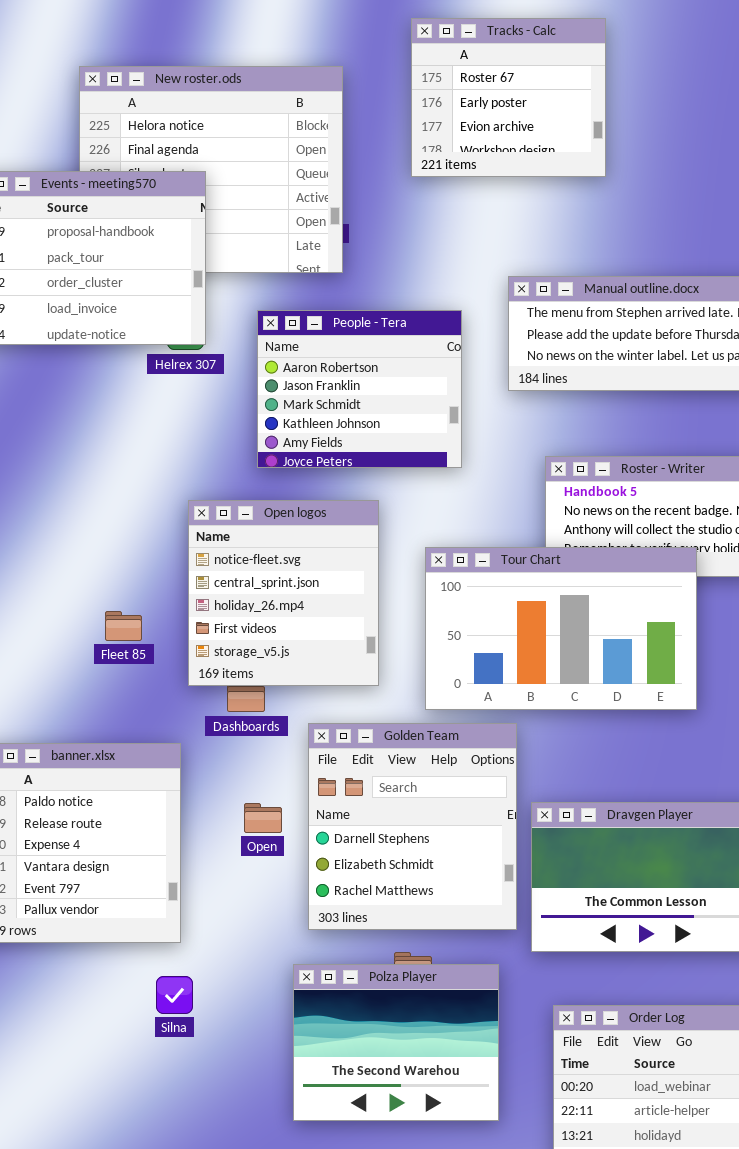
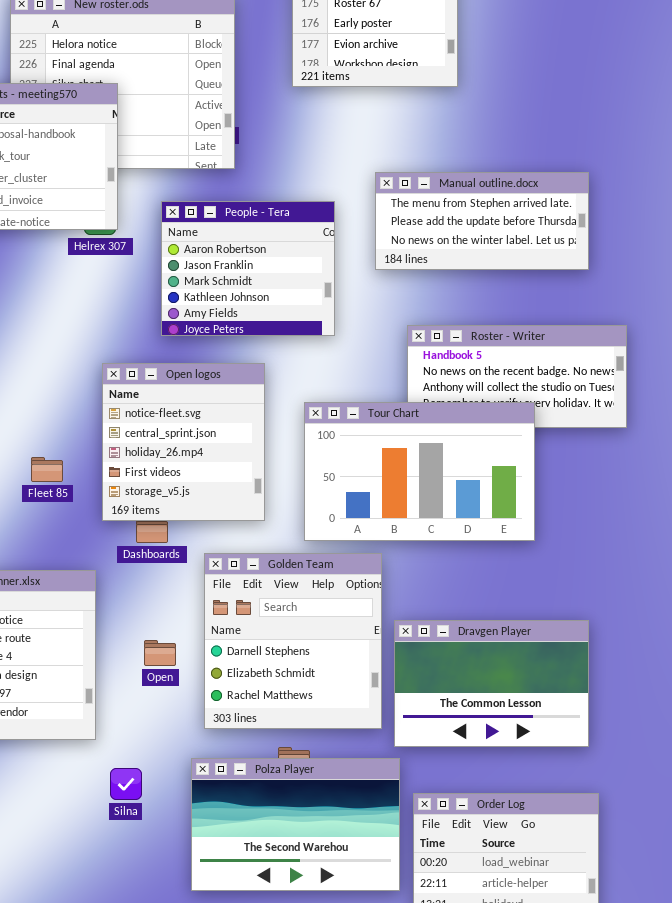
Open: [244,803,282,833] -> [144,640,176,666], moved
Polza Player: [293,964,499,1121] -> [191,758,400,891], resized
Silna: [156,976,193,1014] -> [110,768,142,800], moved

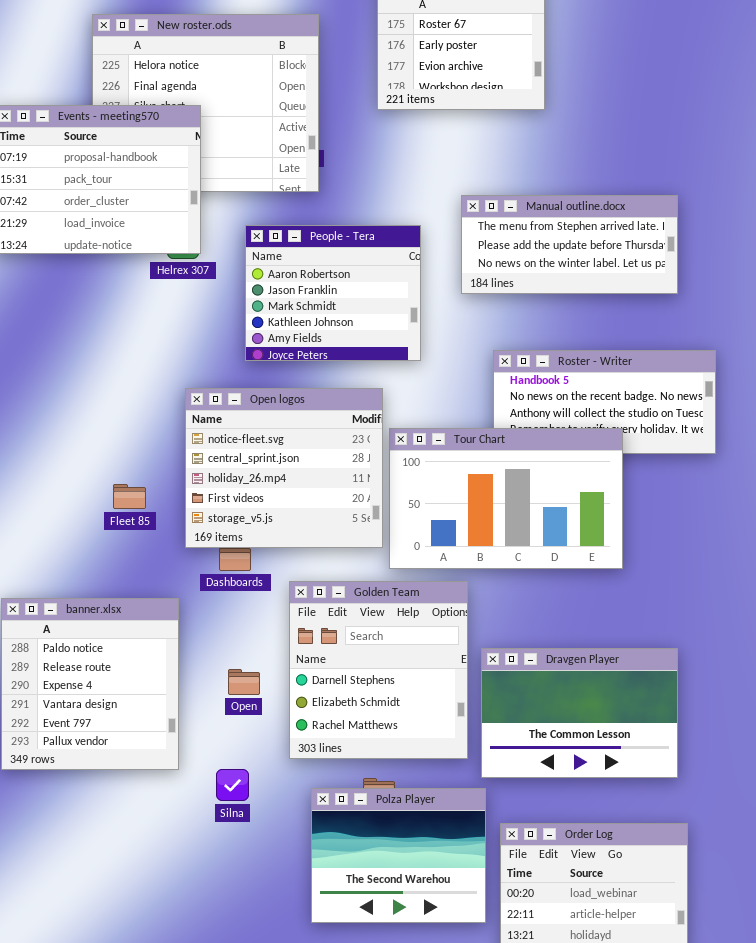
Open logos: [102,363,265,521] -> [185,388,383,548], resized
Polza Player: [191,758,400,891] -> [311,788,486,923], resized
Silna: [110,768,142,800] -> [216,769,249,801], moved

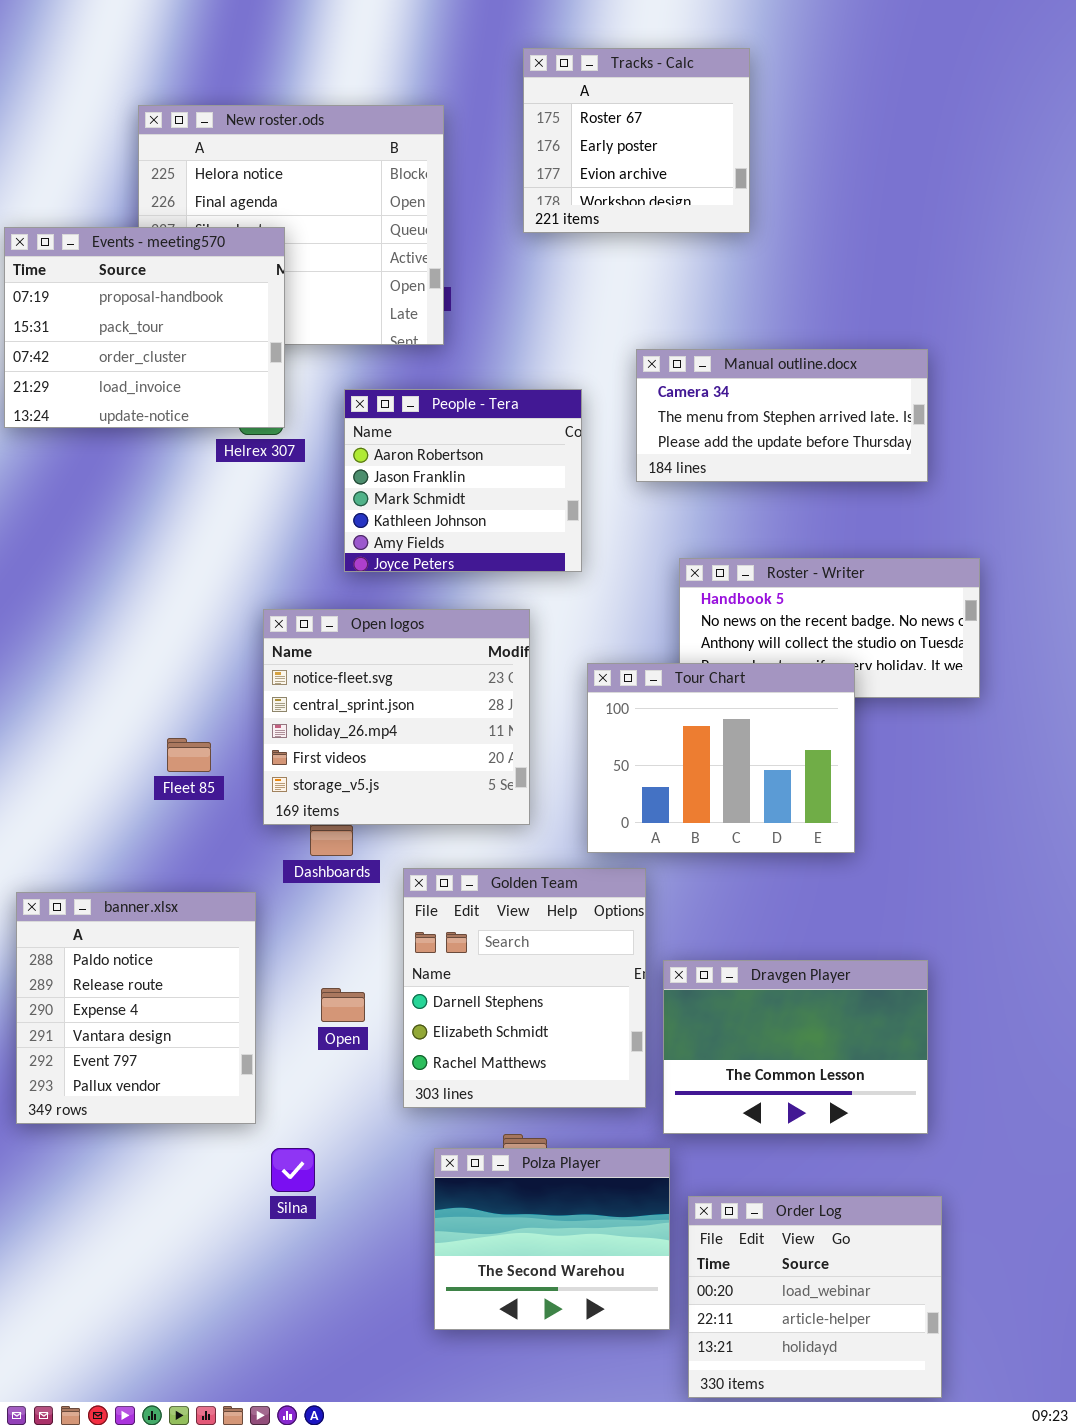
Manual outline.docx: [461,195,678,294] -> [636,349,928,482], scrolled up 1 row
Tour Chart: [389,428,623,569] -> [587,663,855,853], resized
Silna: [216,769,249,801] -> [271,1148,315,1192], moved

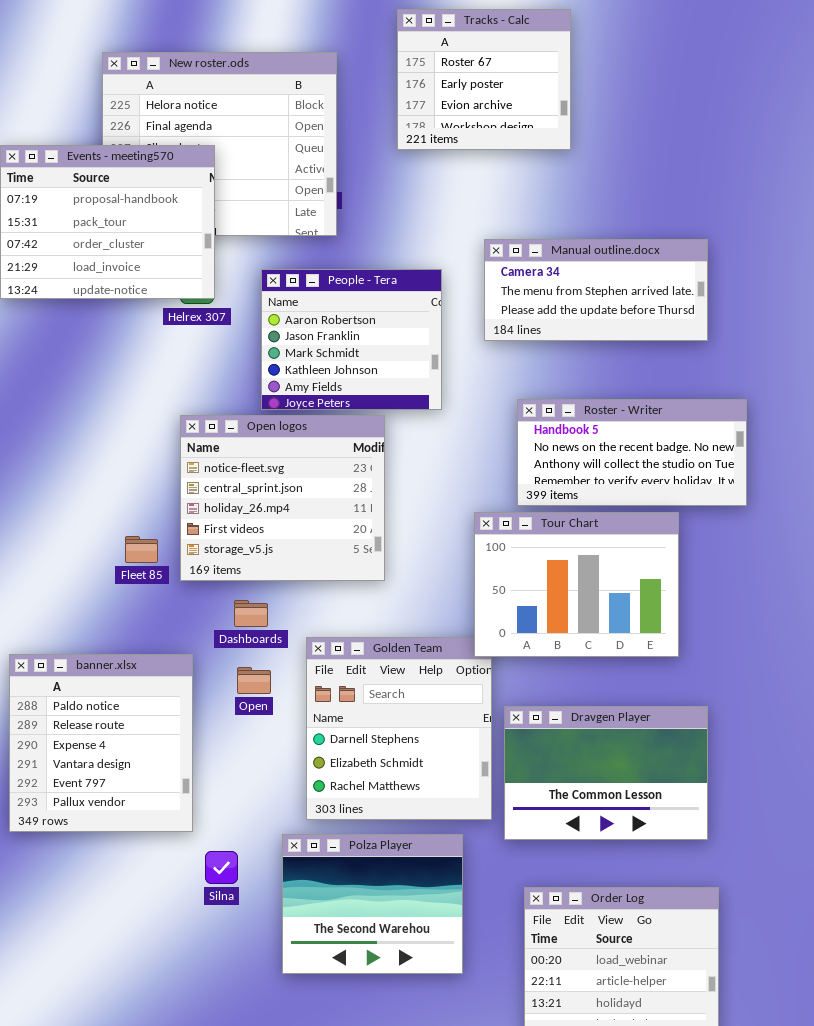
Open logos: [263,609,530,825] -> [180,415,385,581], moved
Tour Chart: [587,663,855,853] -> [474,512,679,657], moved
Open: [321,988,365,1022] -> [237,667,271,694], moved
Polza Player: [434,1148,670,1330] -> [282,834,463,974], moved

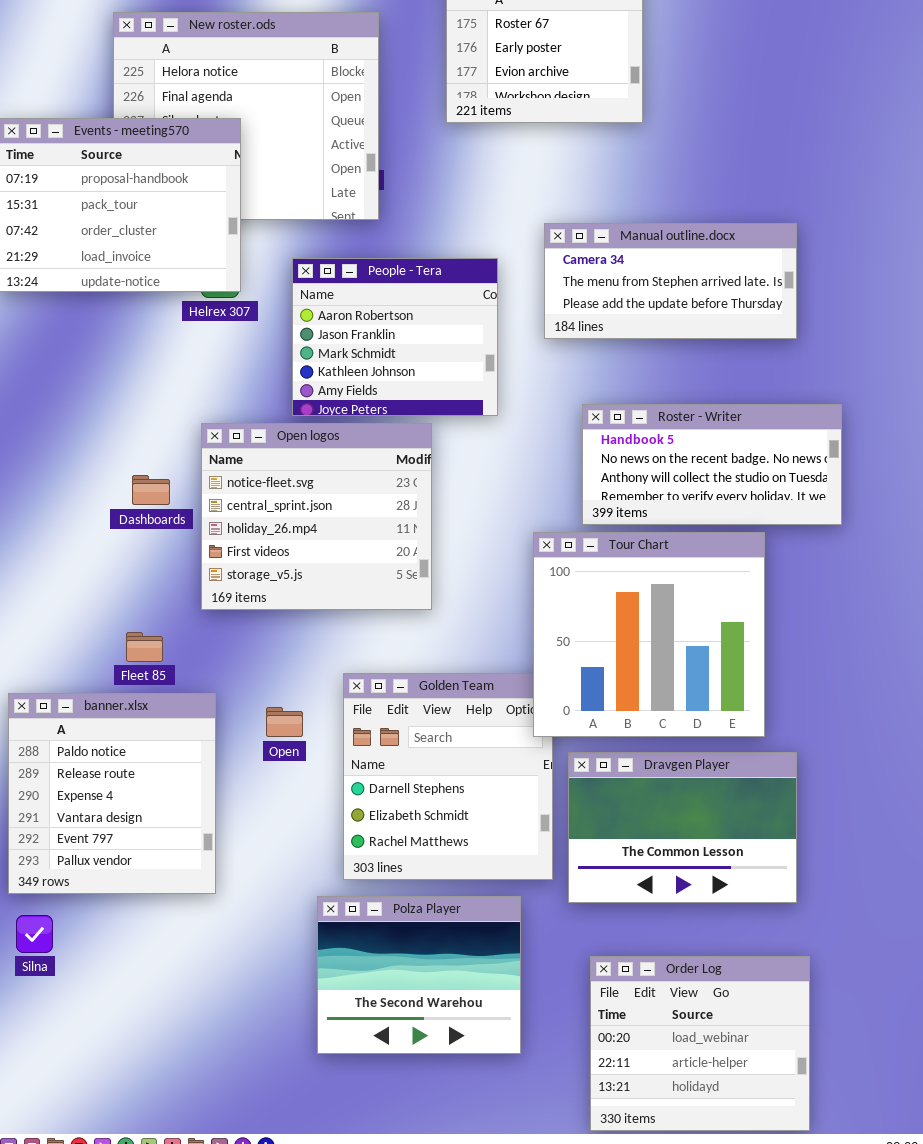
Tour Chart: [474,512,679,657] -> [533,532,765,737], resized
Fleet 85: [125,536,158,563] -> [126,632,163,662], moved
Dashboards: [234,600,268,627] -> [132,475,170,505], moved
Silna: [205,851,238,884] -> [16,915,53,953], moved

